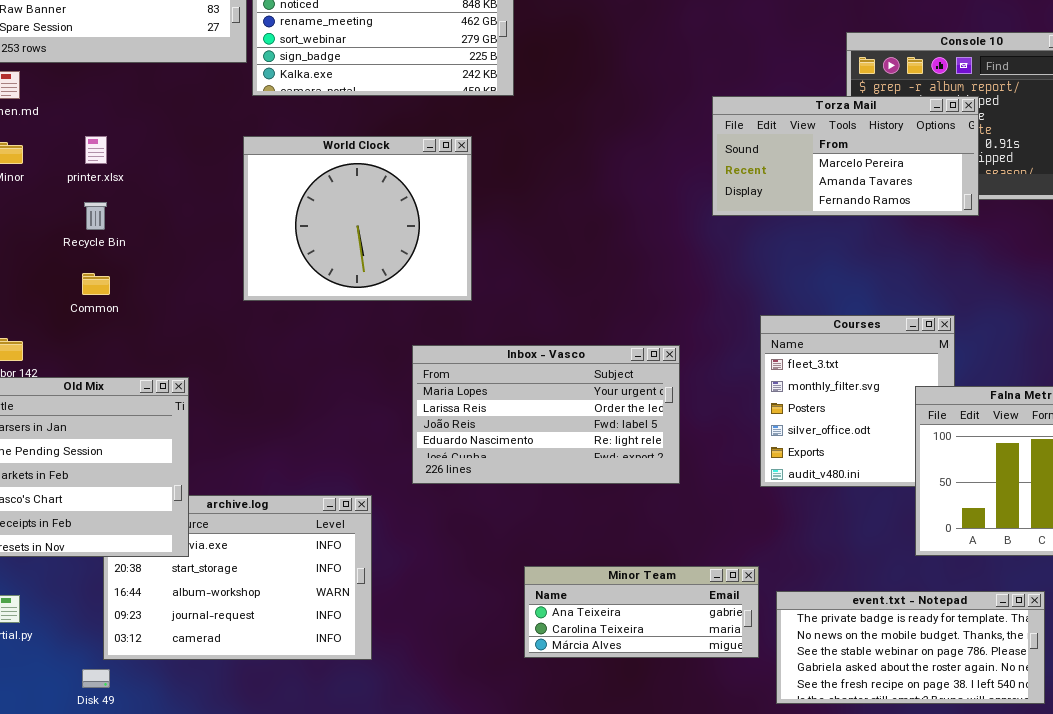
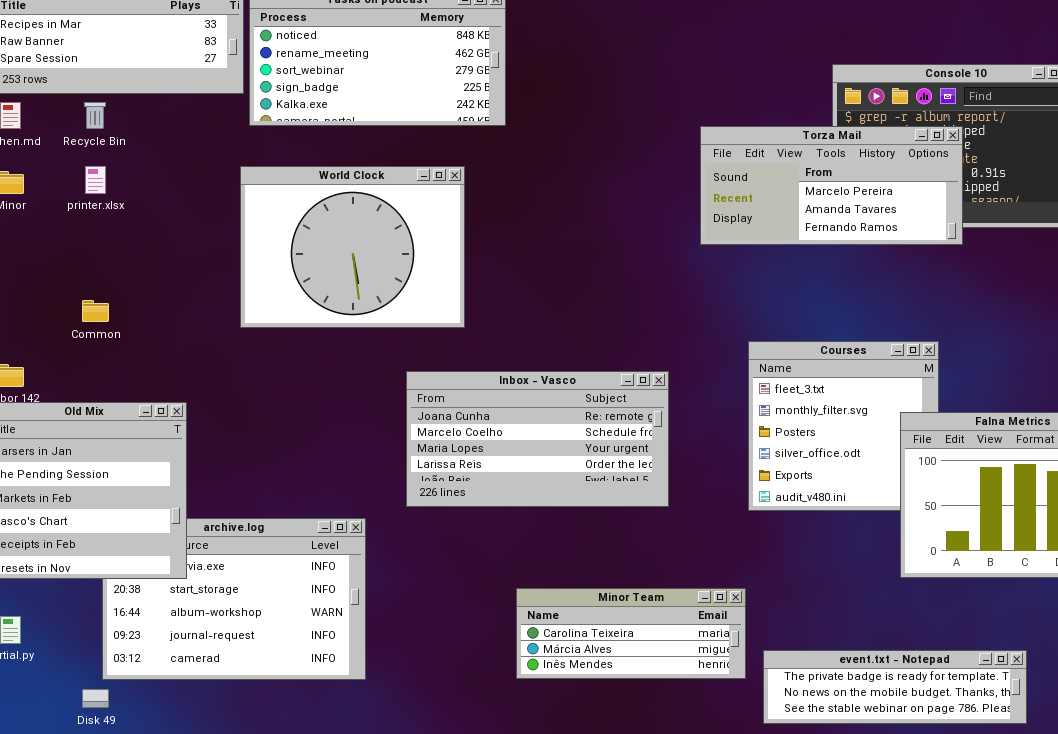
Recycle Bin: [84,202,107,230] -> [84,102,106,129], moved
Inbox - Vasco: [412,345,680,484] -> [406,371,669,507], scrolled up 2 rows
Minor Team: [524,566,759,658] -> [516,588,746,679], scrolled down 1 row
event.txt - Notepad: [776,591,1045,704] -> [763,650,1027,724], resized

